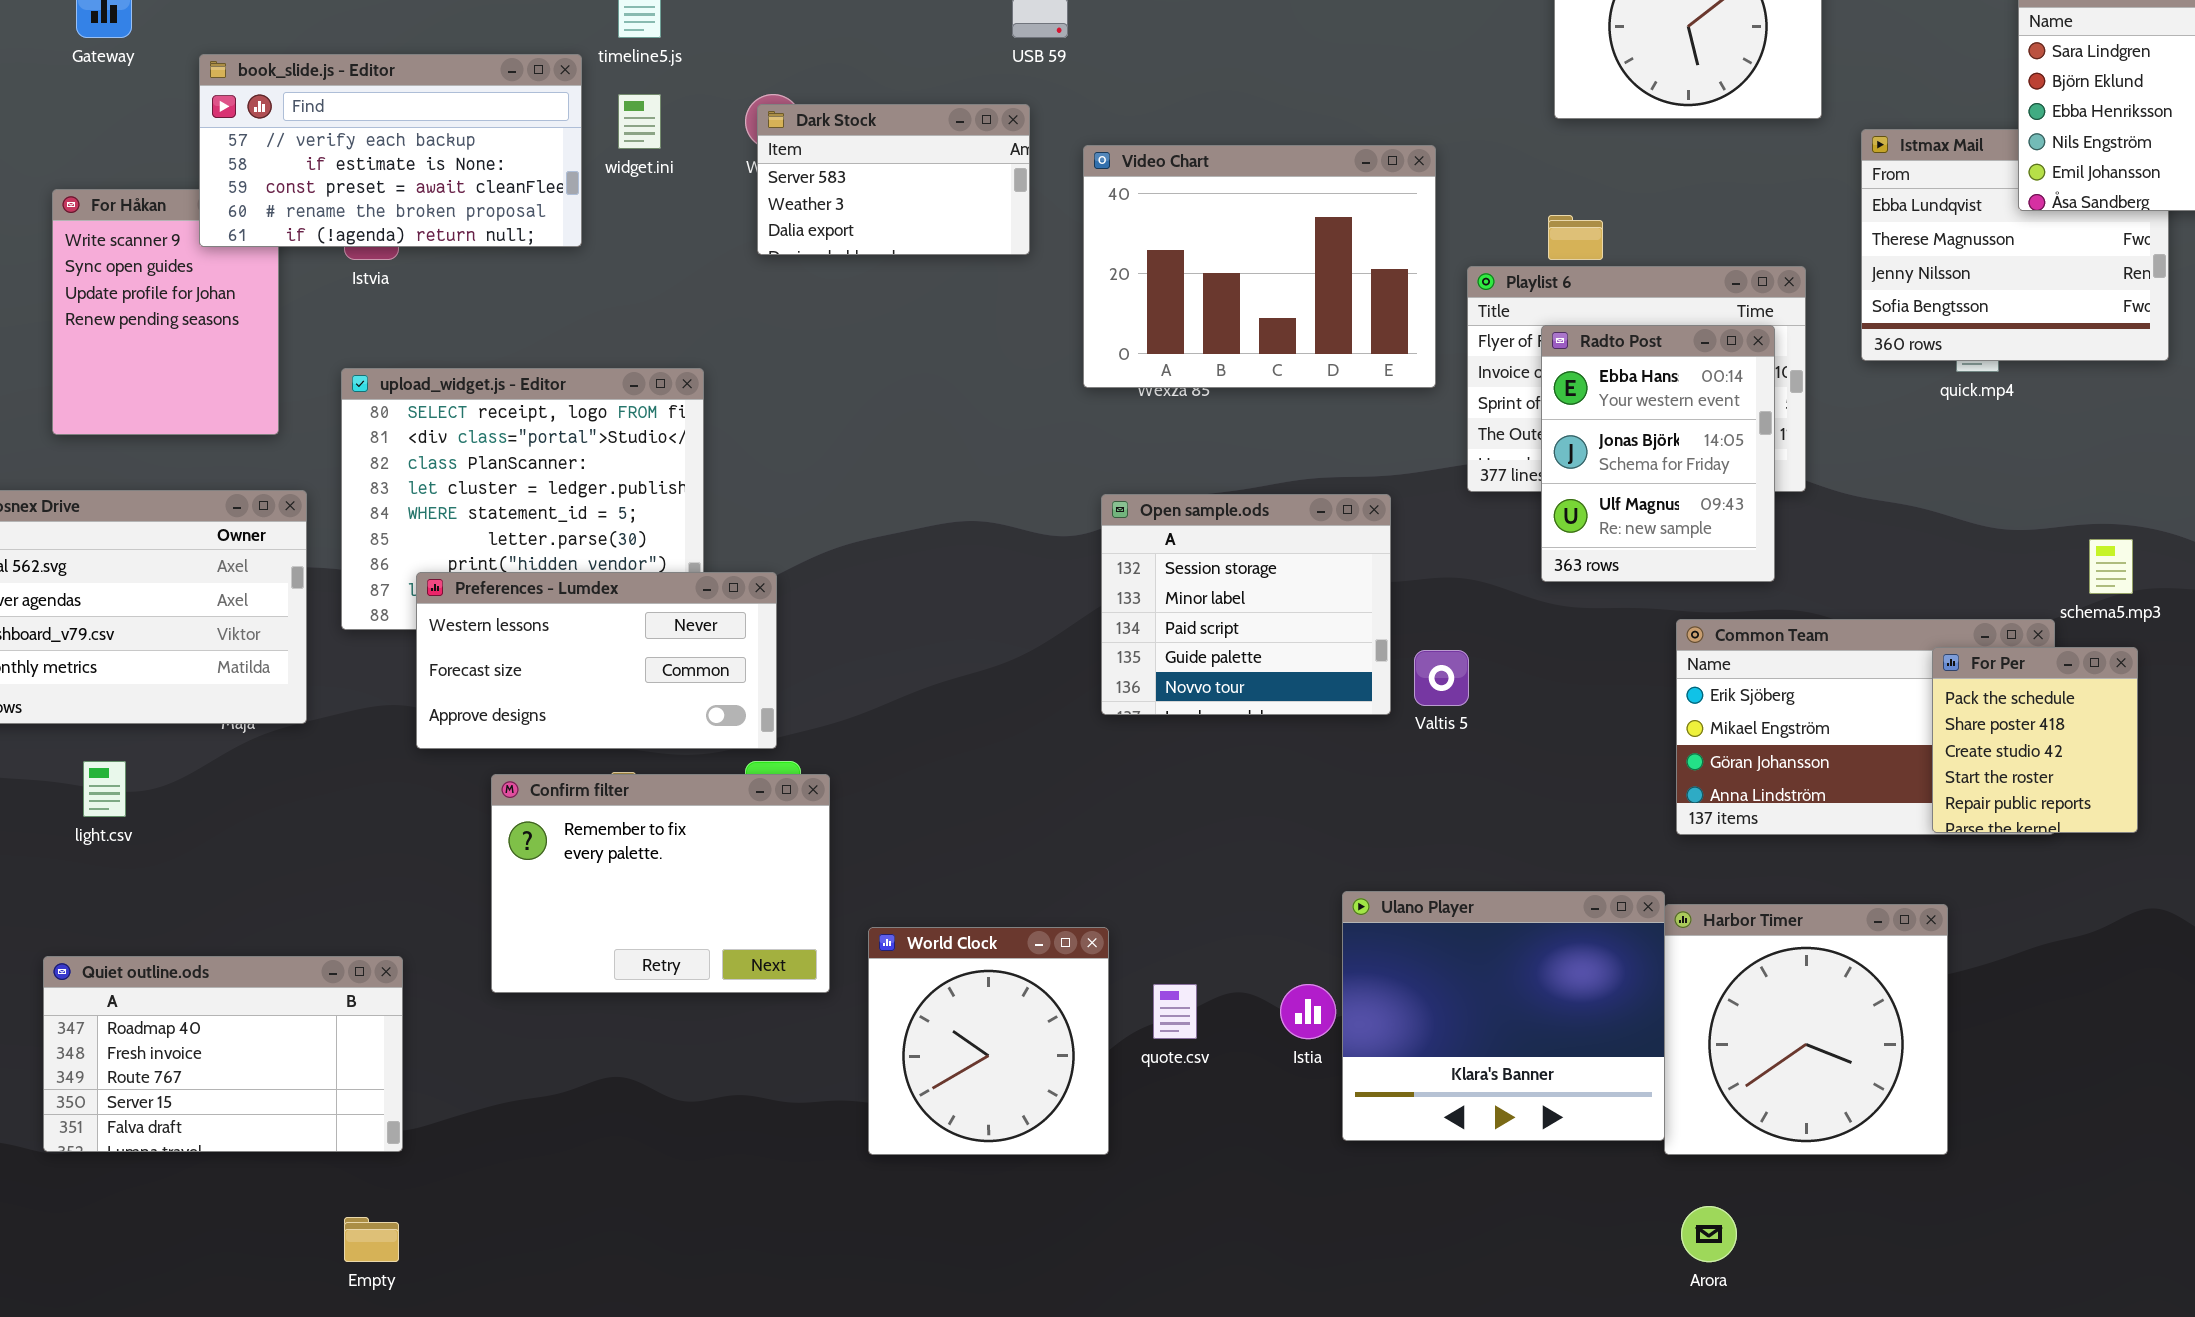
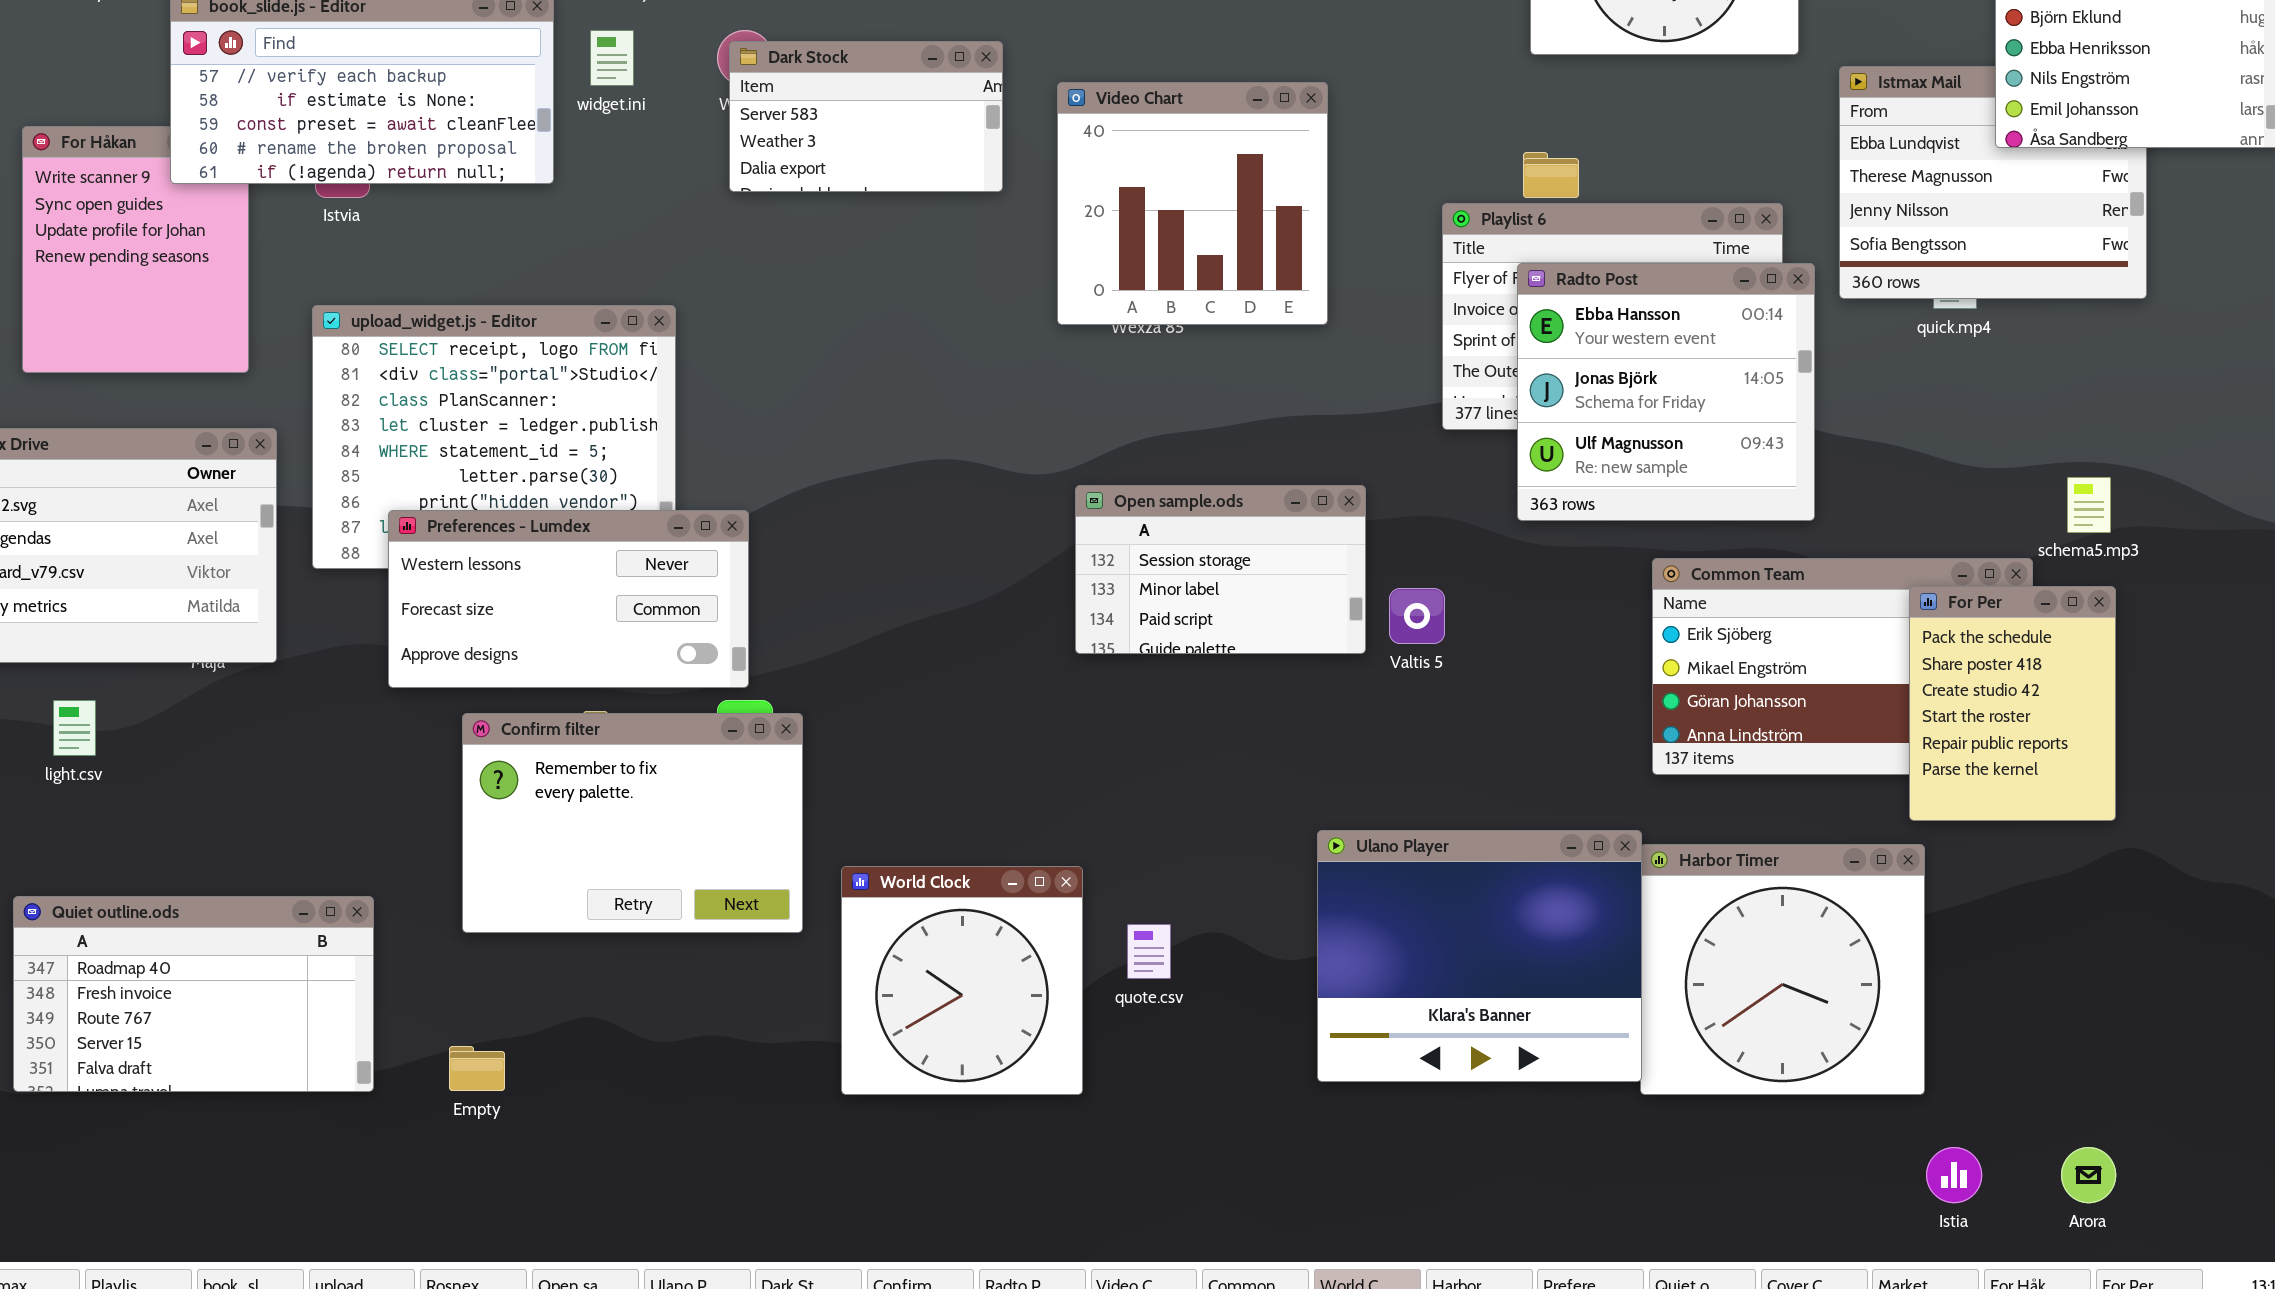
Video Chart: [1083,145,1436,388] -> [1057,82,1328,325], resized
Radto Post: [1541,325,1775,582] -> [1517,263,1815,521], resized
Open sample.ods: [1101,494,1391,715] -> [1075,485,1366,654], resized
For Per: [1932,647,2138,833] -> [1909,586,2116,821], resized
Istia: [1280,984,1336,1039] -> [1926,1147,1982,1203], moved
Arora: [1681,1206,1737,1262] -> [2061,1147,2116,1203], moved
Empty: [344,1217,399,1262] -> [449,1046,505,1091], moved

